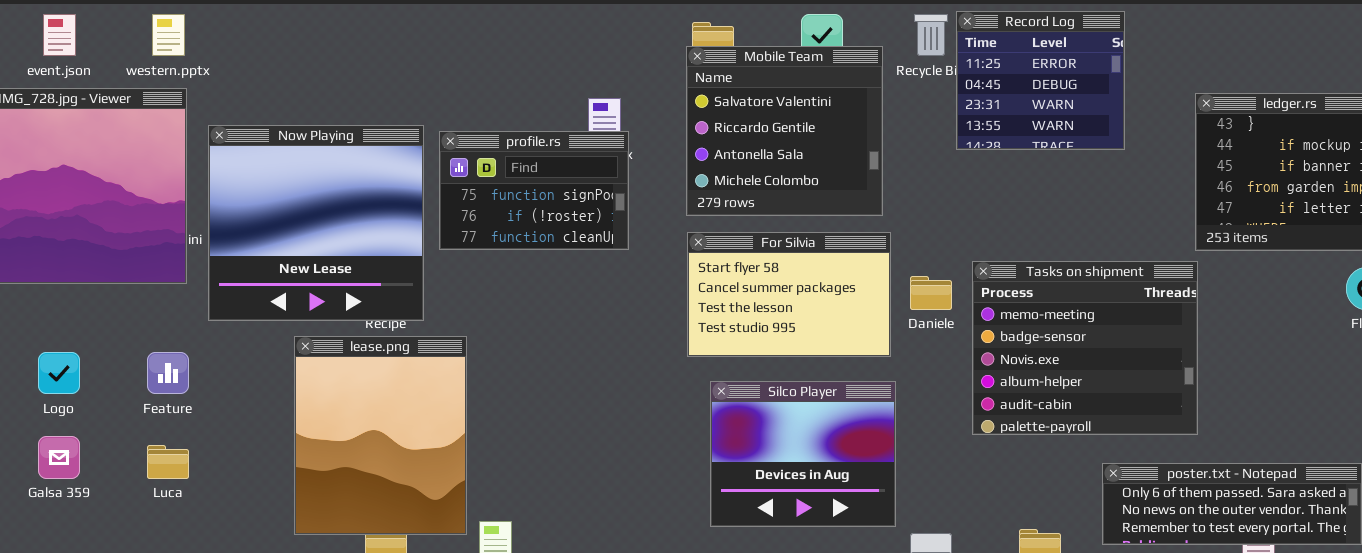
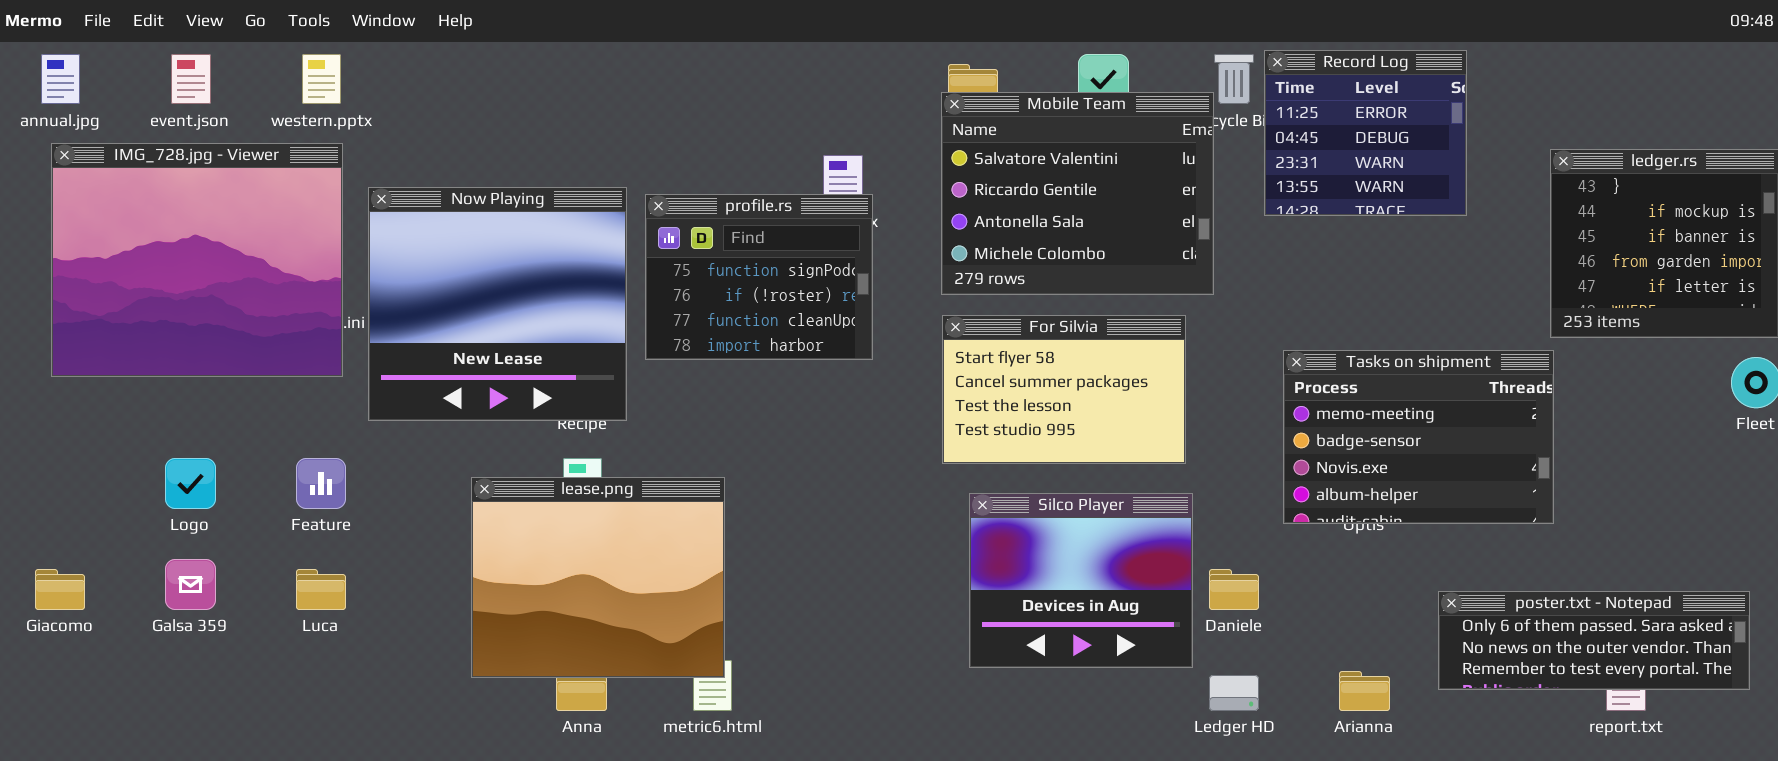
Mobile Team: [686,46,883,216] -> [941,92,1214,295], resized
profile.rs: [439,131,629,250] -> [645,194,873,360], resized
Tasks on shipment: [972,261,1198,435] -> [1283,350,1554,524], resized
Daniele: [910,276,952,310] -> [1209,569,1259,610], moved
lease.png: [294,336,467,535] -> [471,477,725,678], resized

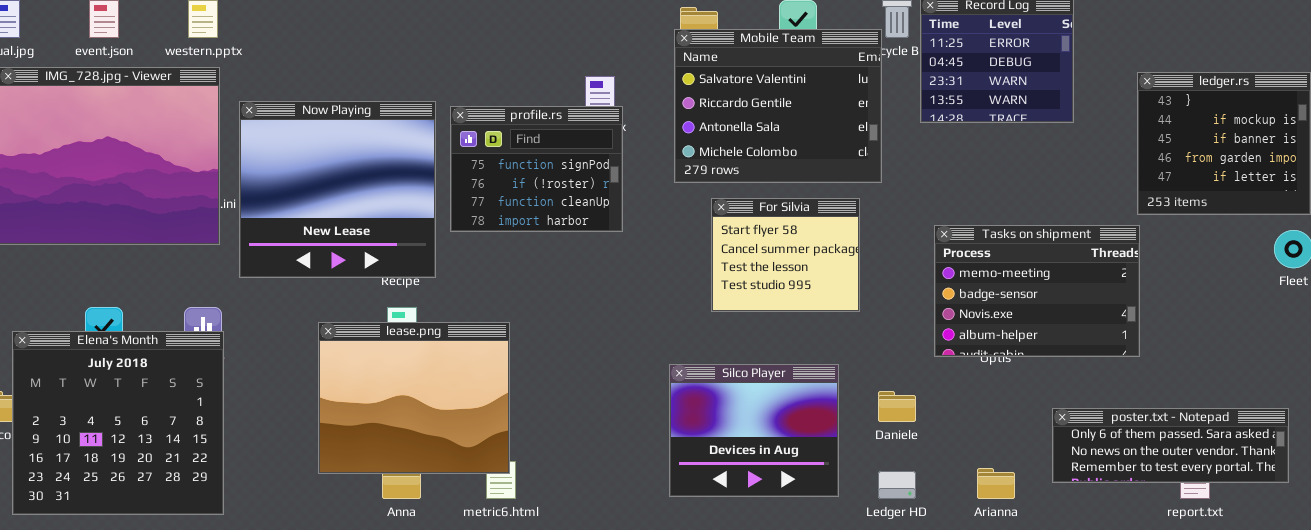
For Silvia: [942,315,1186,464] -> [711,198,860,312], resized
Elena's Month: none -> [12,331,224,515], opened
Silco Player: [969,493,1193,668] -> [669,364,839,497], moved

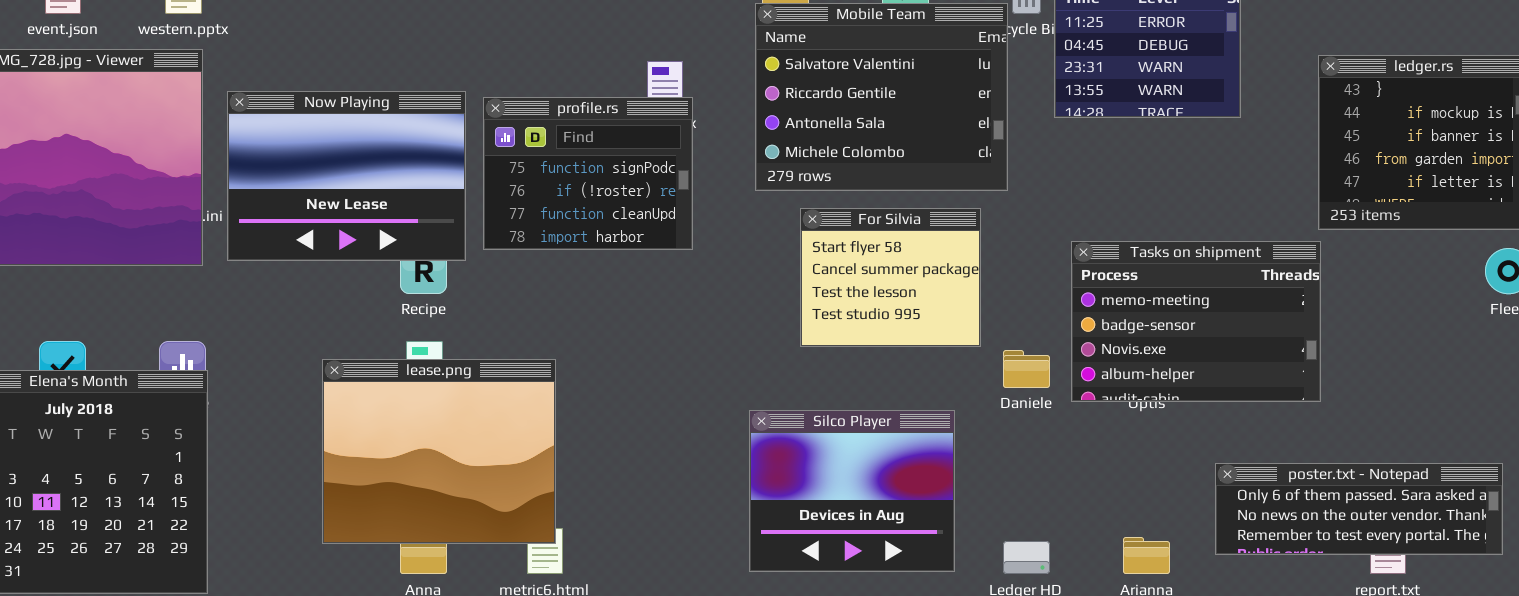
Now Playing: [239,101,436,278] -> [227,91,466,261], resized
Daniele: [878,391,916,422] -> [1003,350,1050,388], moved

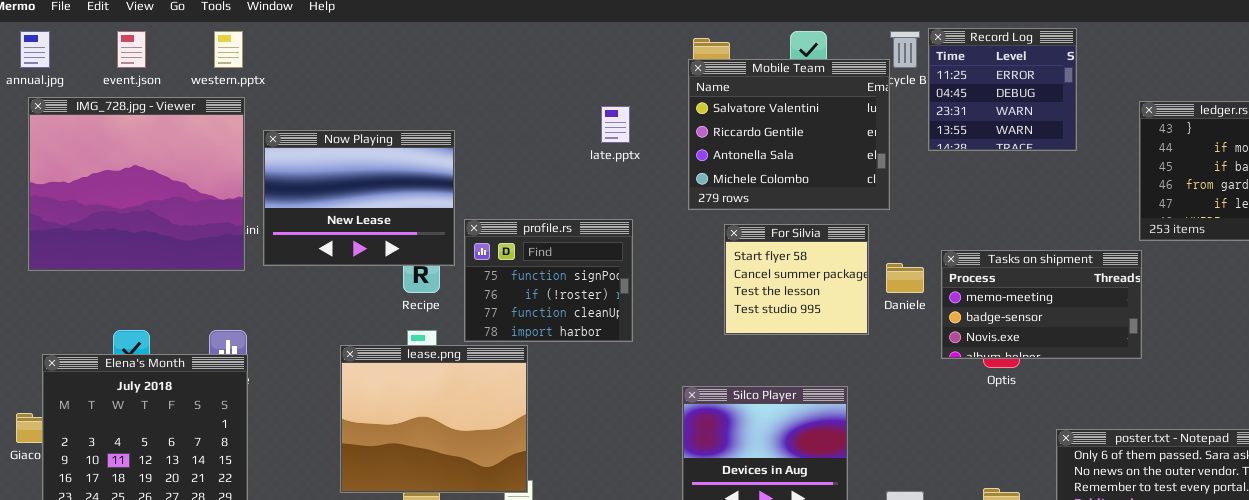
profile.rs: [483,97,693,250] -> [464,219,633,342], moved
Tasks on shipment: [1071,241,1321,402] -> [941,250,1142,359], resized
Daniele: [1003,350,1050,388] -> [886,263,924,293], moved

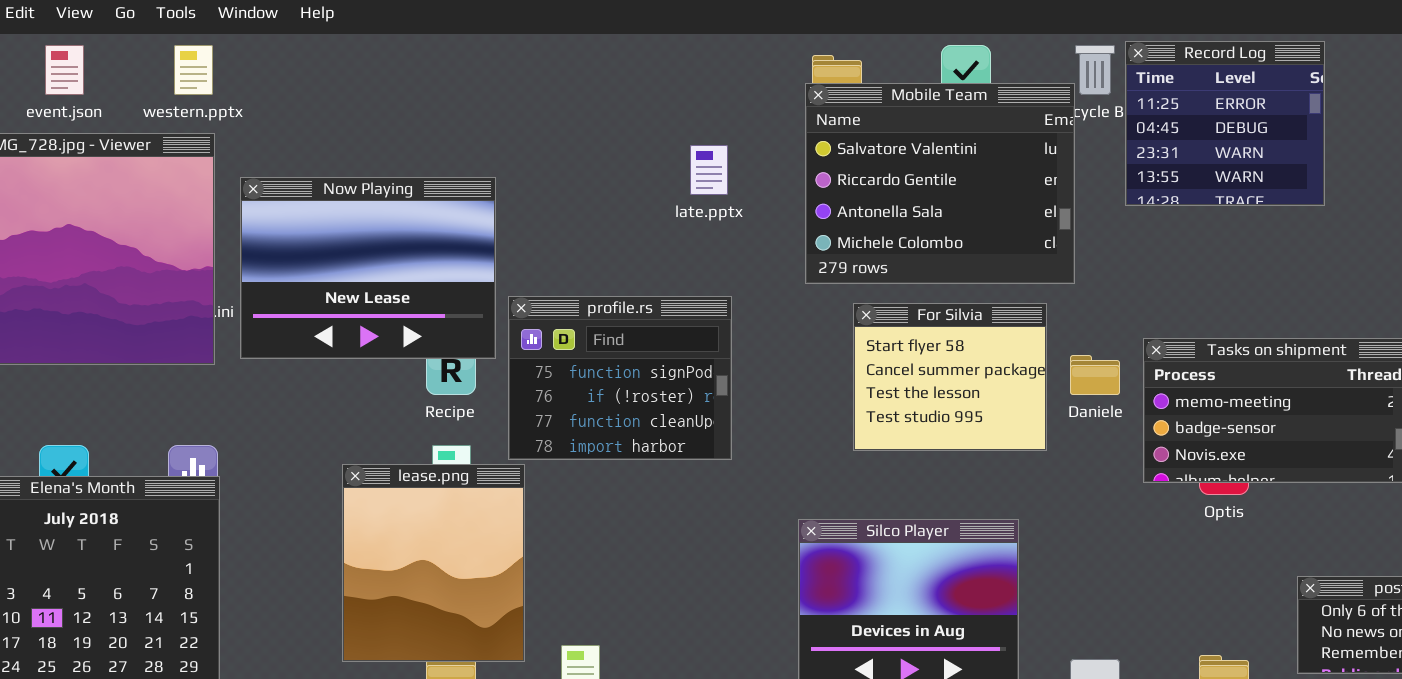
lease.png: [340,345,528,493] -> [342,464,525,662], resized

